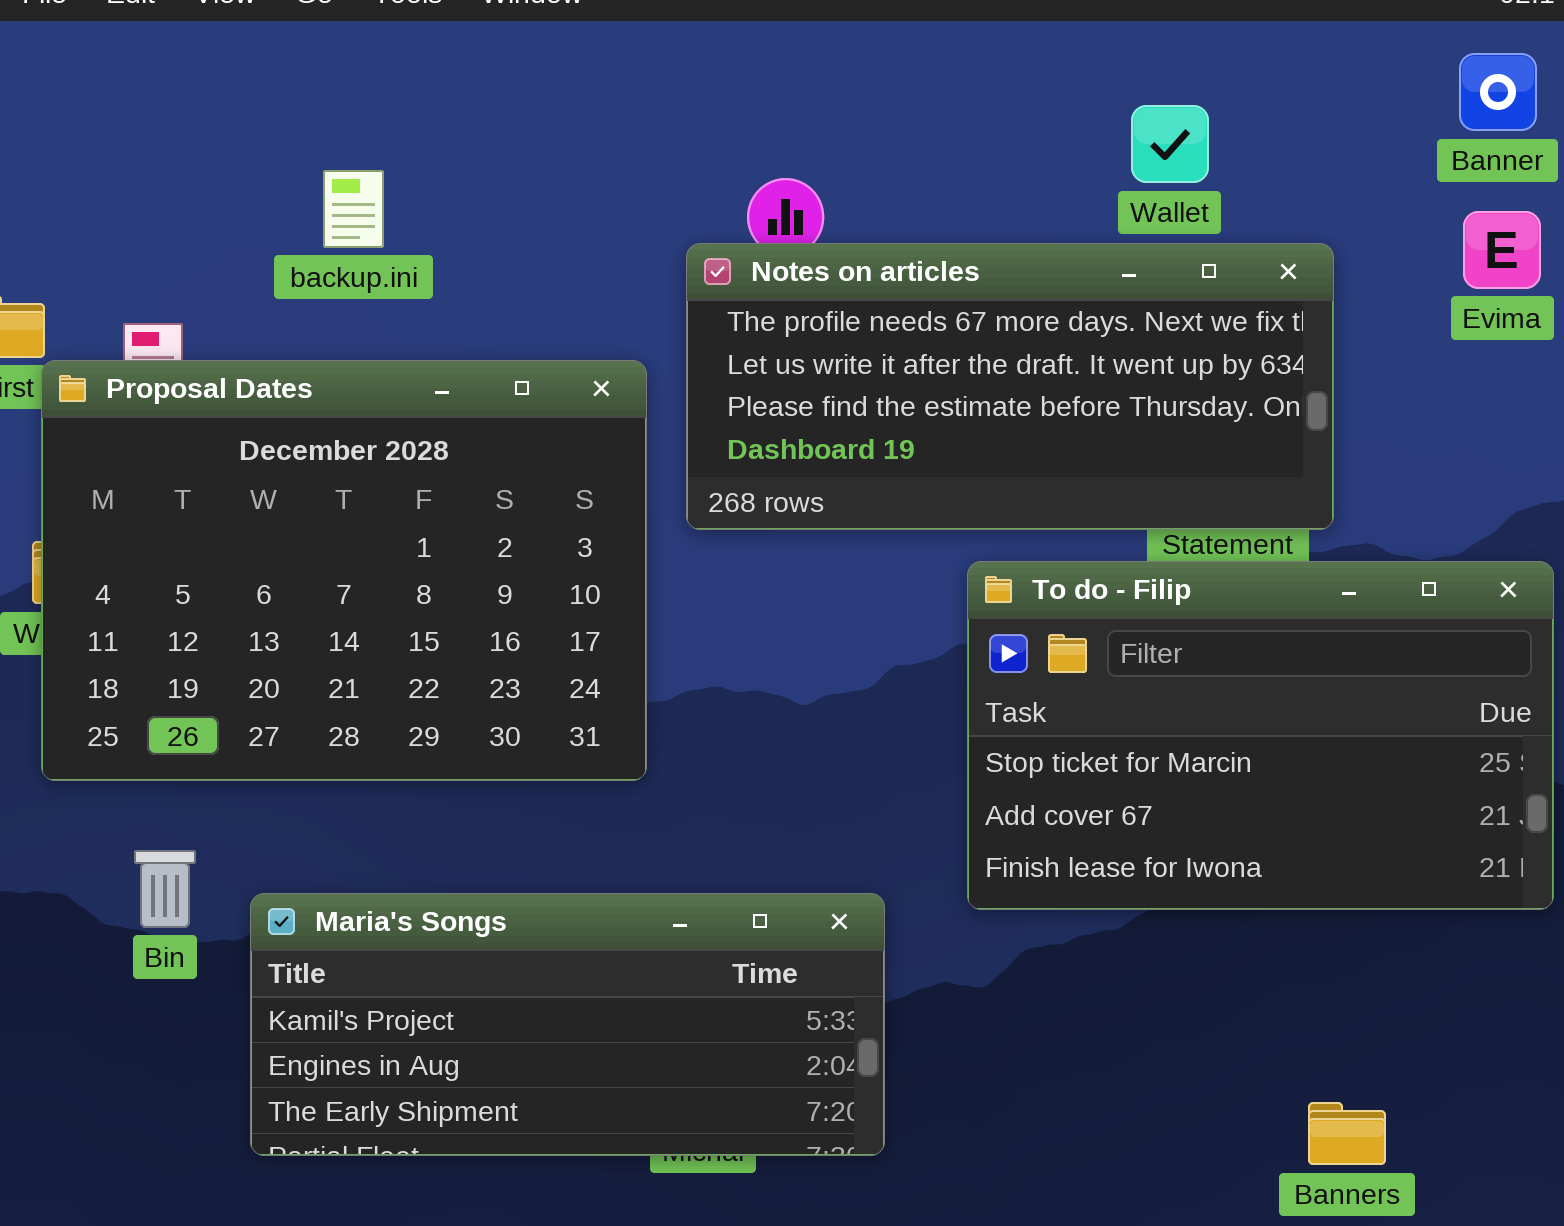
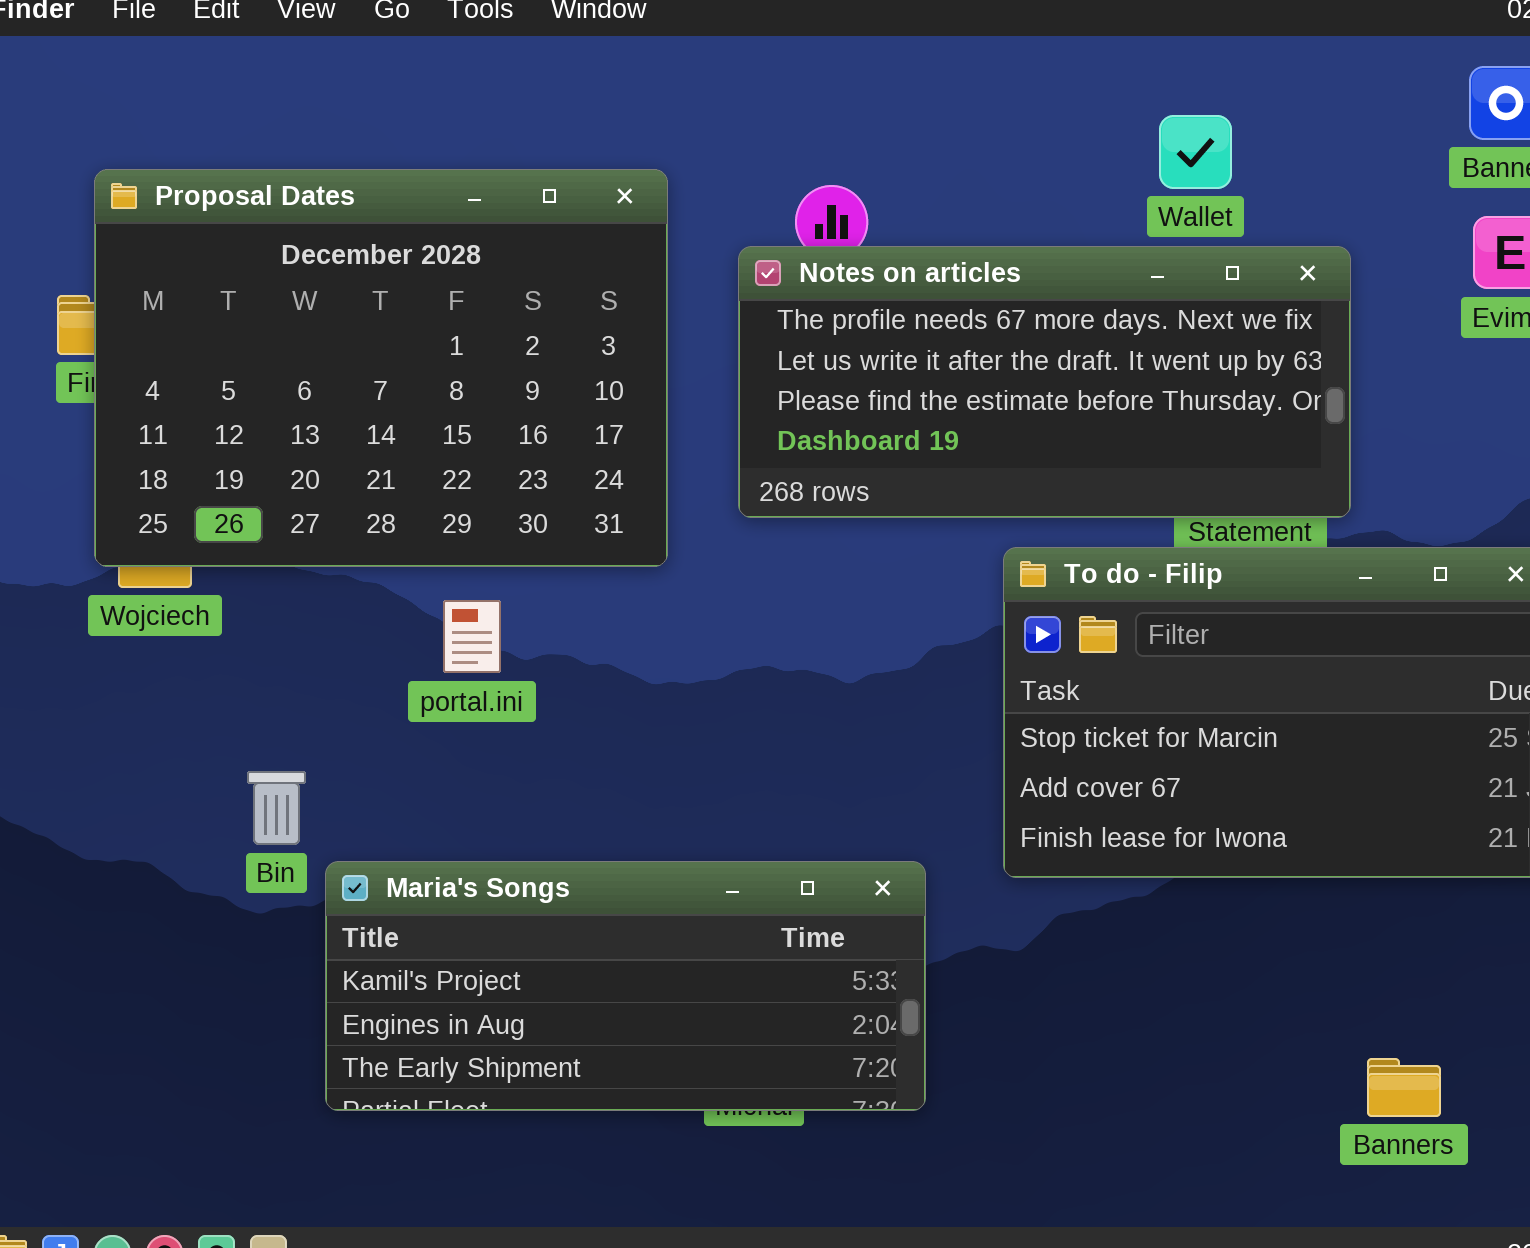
Proposal Dates: [41,360,647,781] -> [94,169,668,567], moved
Bin: [134,850,196,928] -> [247,771,306,845], moved
Banners: [1308,1102,1386,1165] -> [1367,1058,1441,1117], moved

